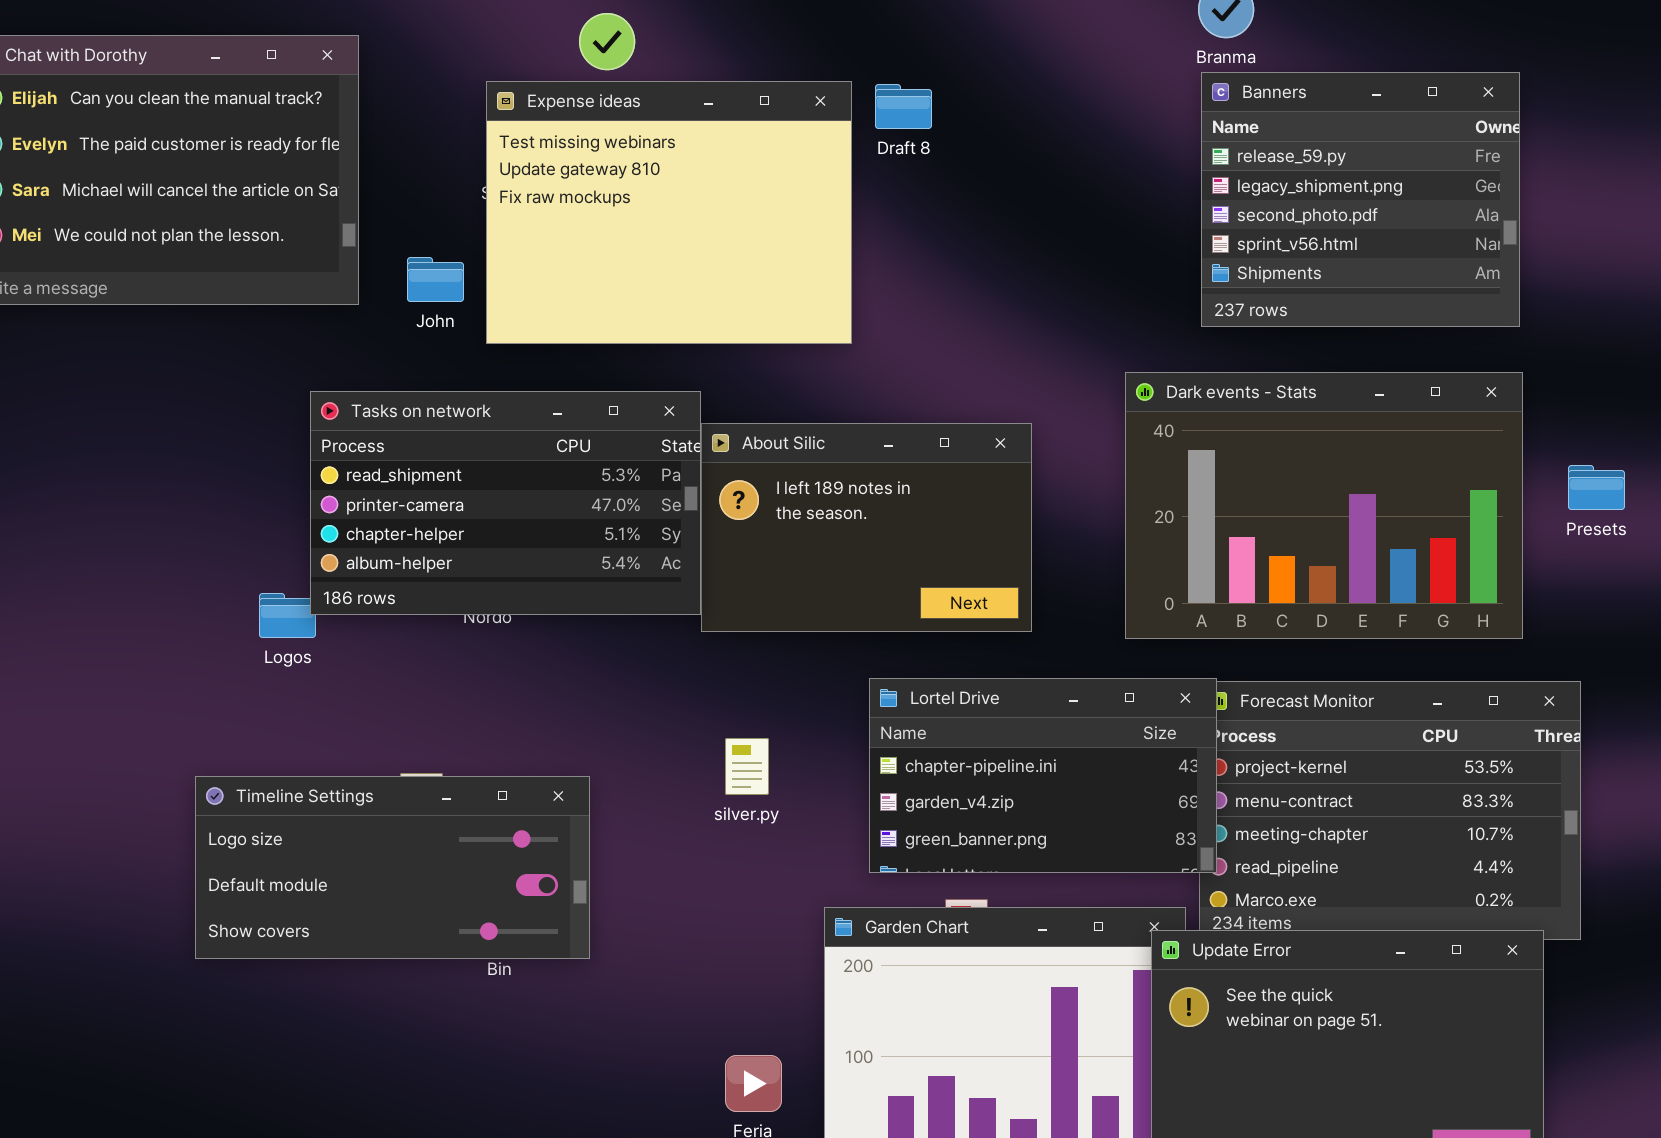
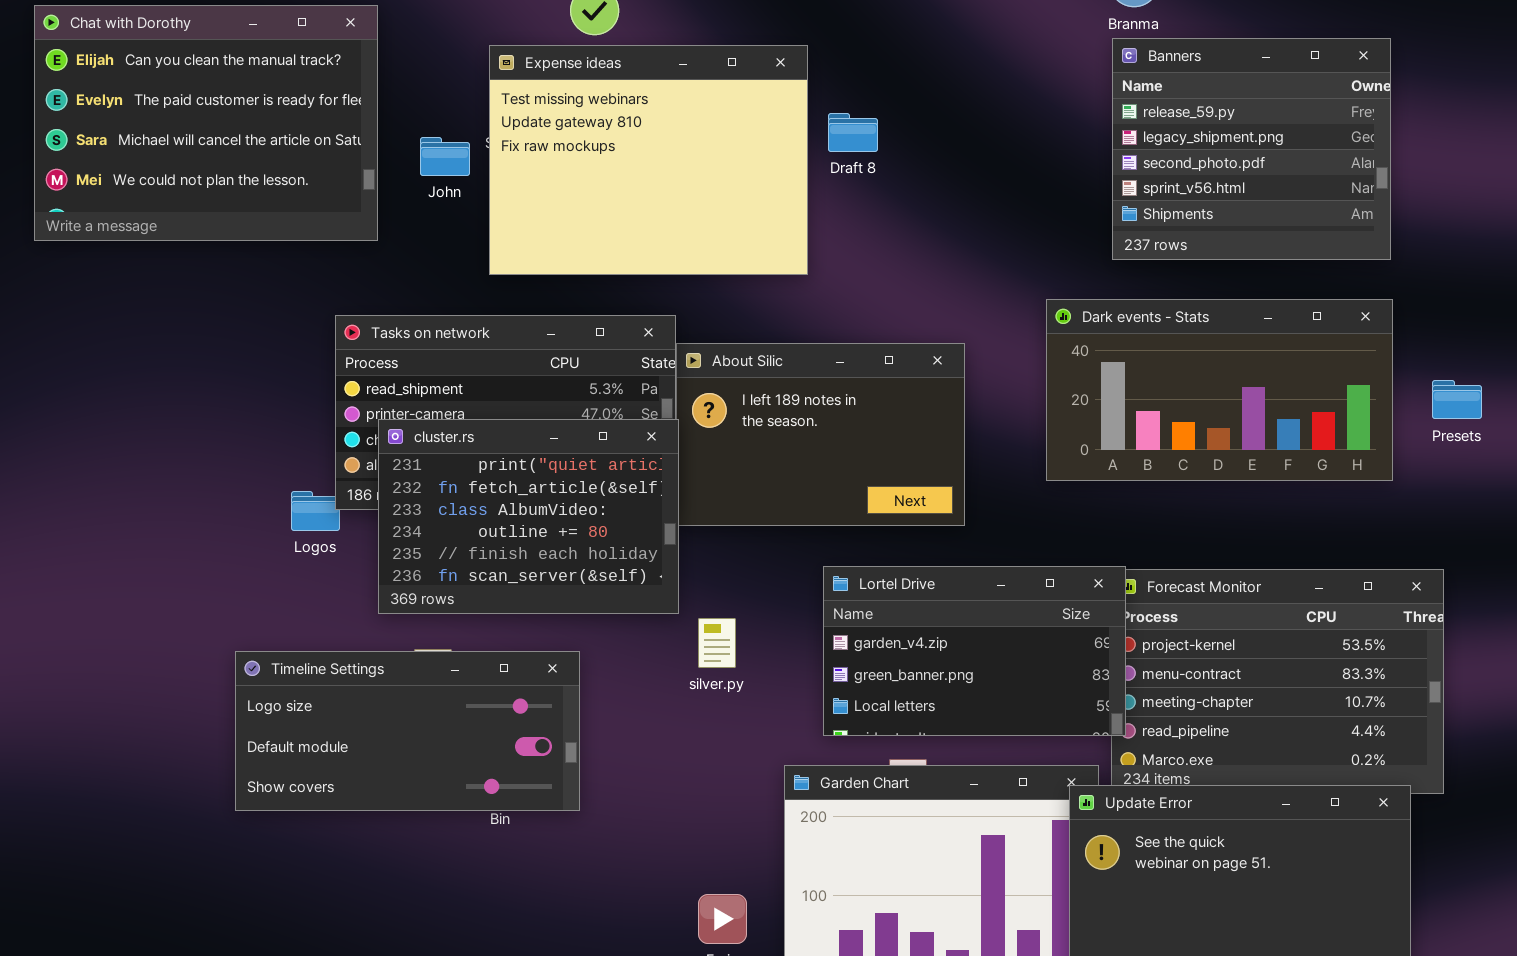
Draft 8: [875,84,932,129] -> [828,113,878,152], moved
John: [407,257,464,302] -> [420,137,470,176], moved
Dark events - Stats: [1125,372,1523,639] -> [1046,299,1393,481], resized
cluster.rs: none -> [378,419,679,614], opened
Lortel Drive: [869,678,1217,873] -> [823,566,1126,736], scrolled down 1 row

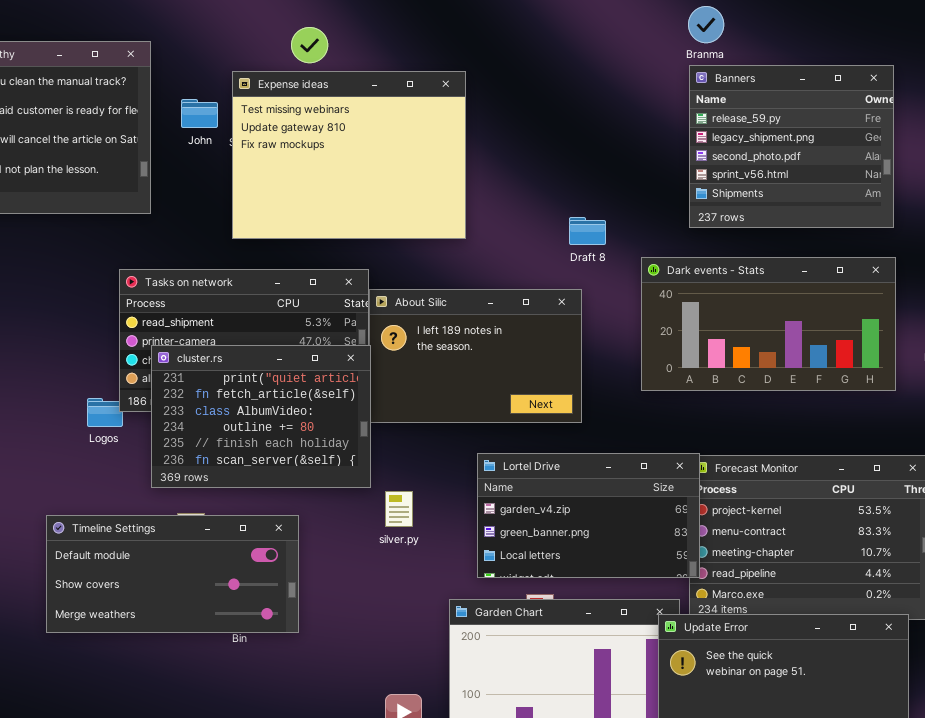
Draft 8: [828,113,878,152] -> [569,217,606,245], moved
John: [420,137,470,176] -> [181,99,218,128], moved
Timeline Settings: [235,651,580,811] -> [46,515,299,633], scrolled down 1 row

